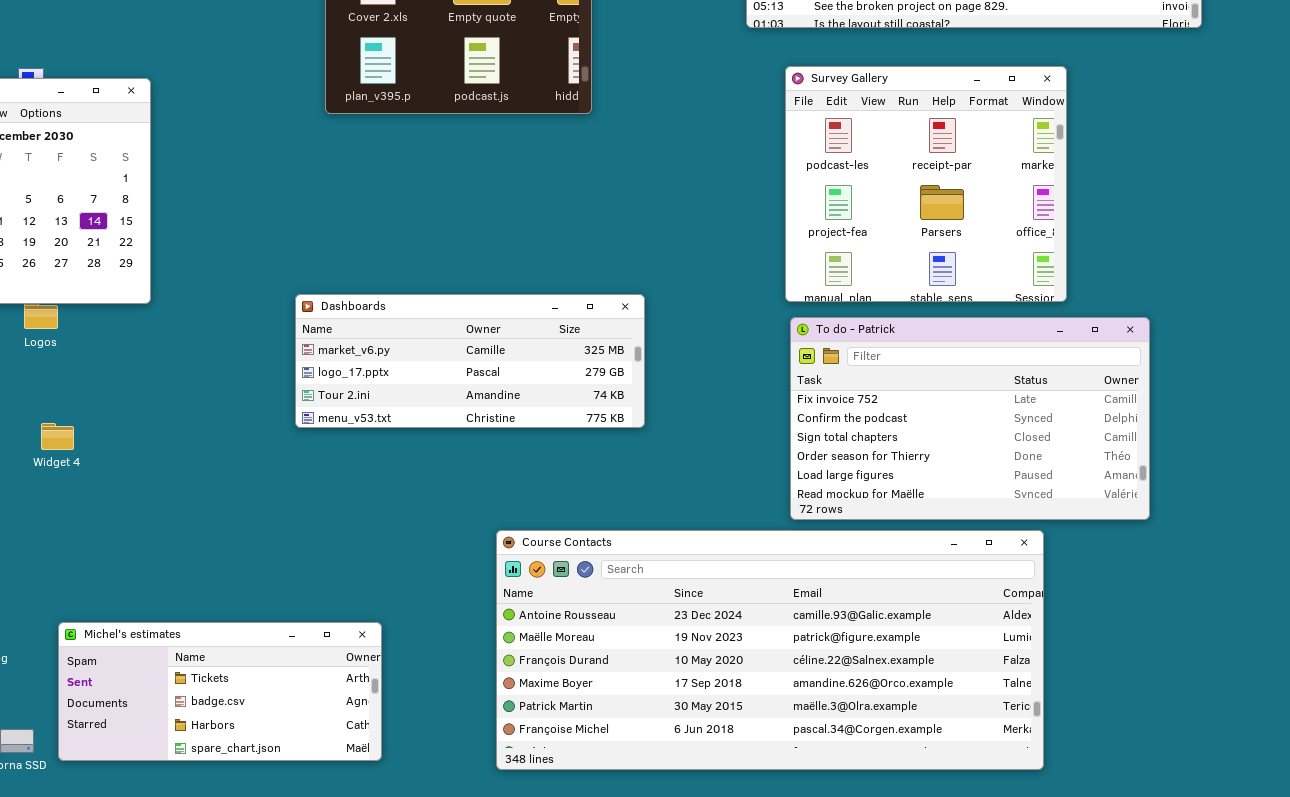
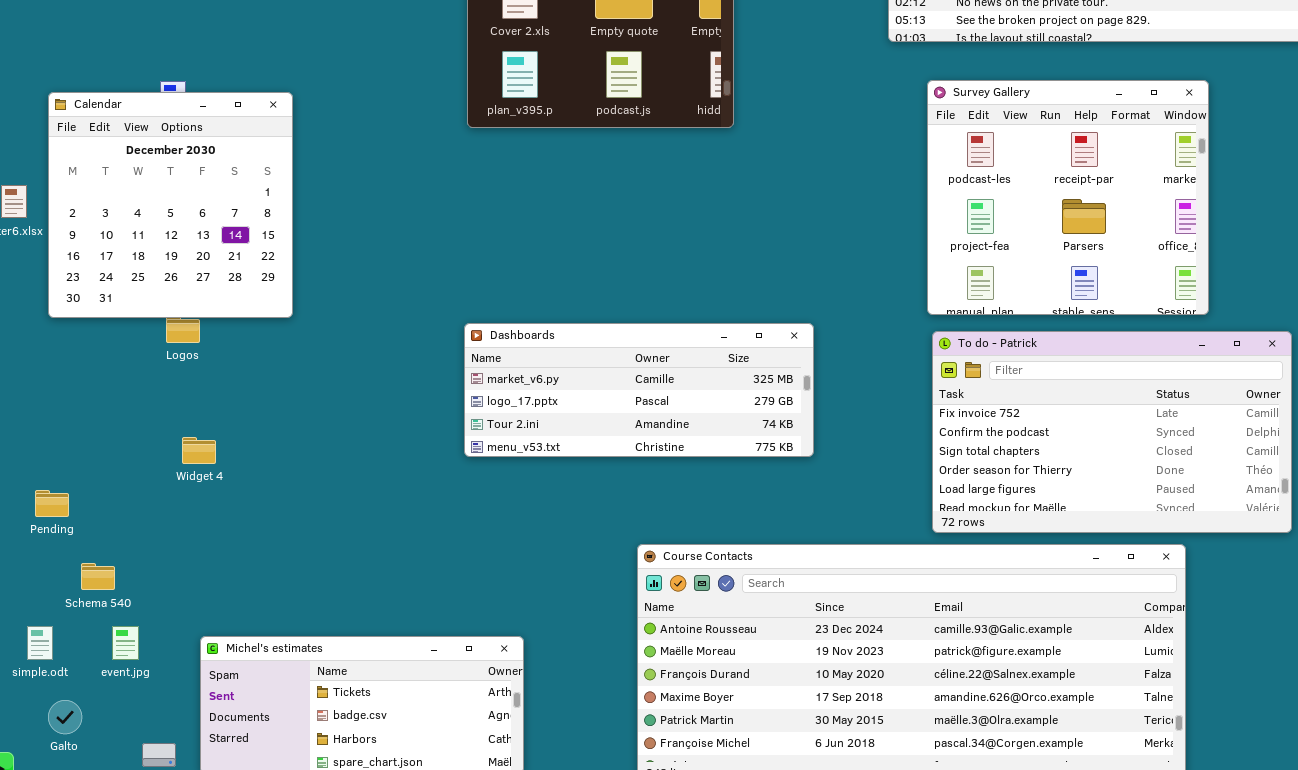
Dashboards: [295,294,645,428] -> [464,323,814,457], moved

